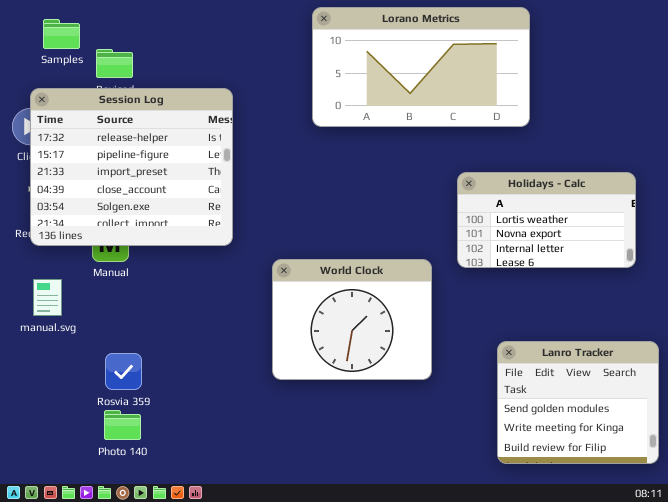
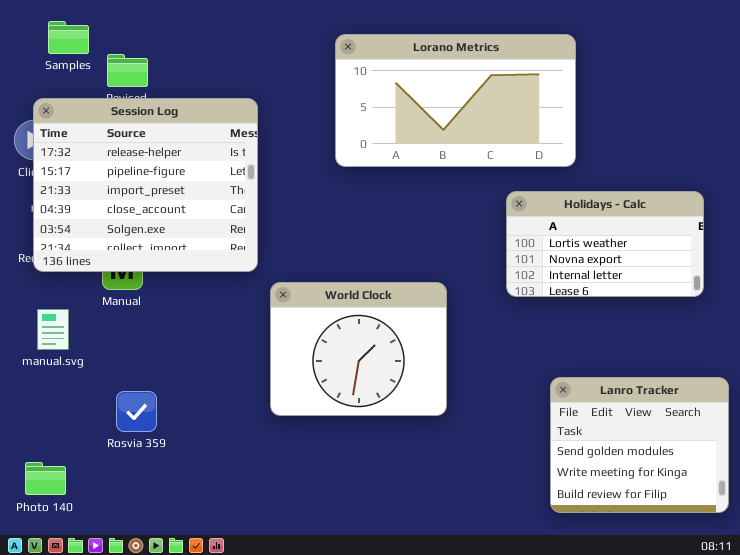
Lorano Metrics: [312,7,530,127] -> [335,34,576,167], moved
World Clock: [272,259,432,380] -> [270,282,447,416], moved
Photo 140: [104,410,141,440] -> [25,462,66,495], moved

